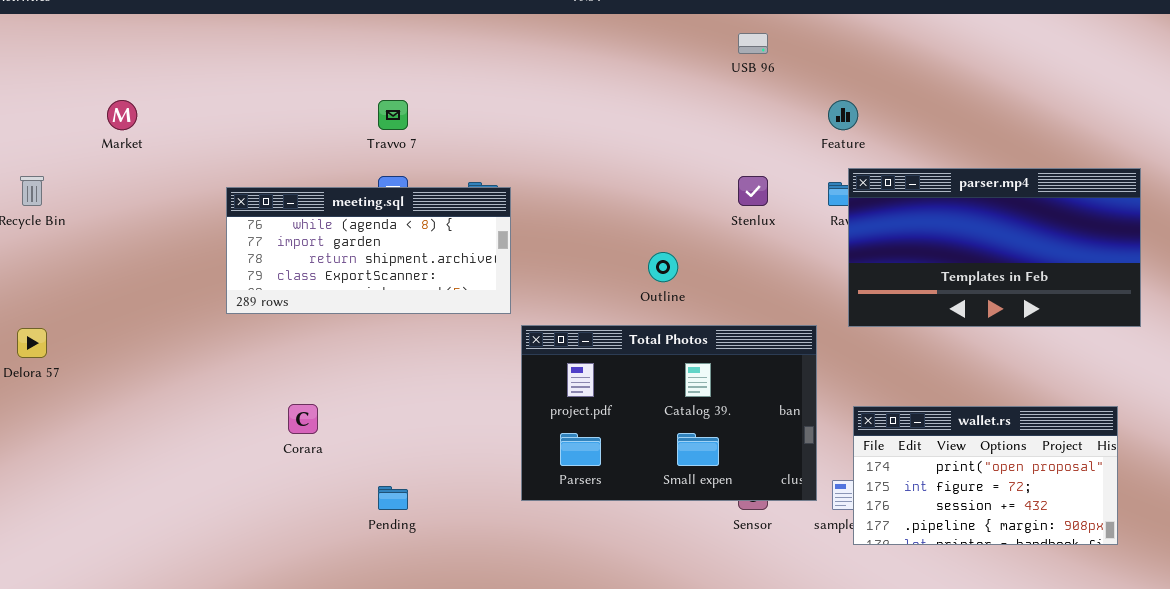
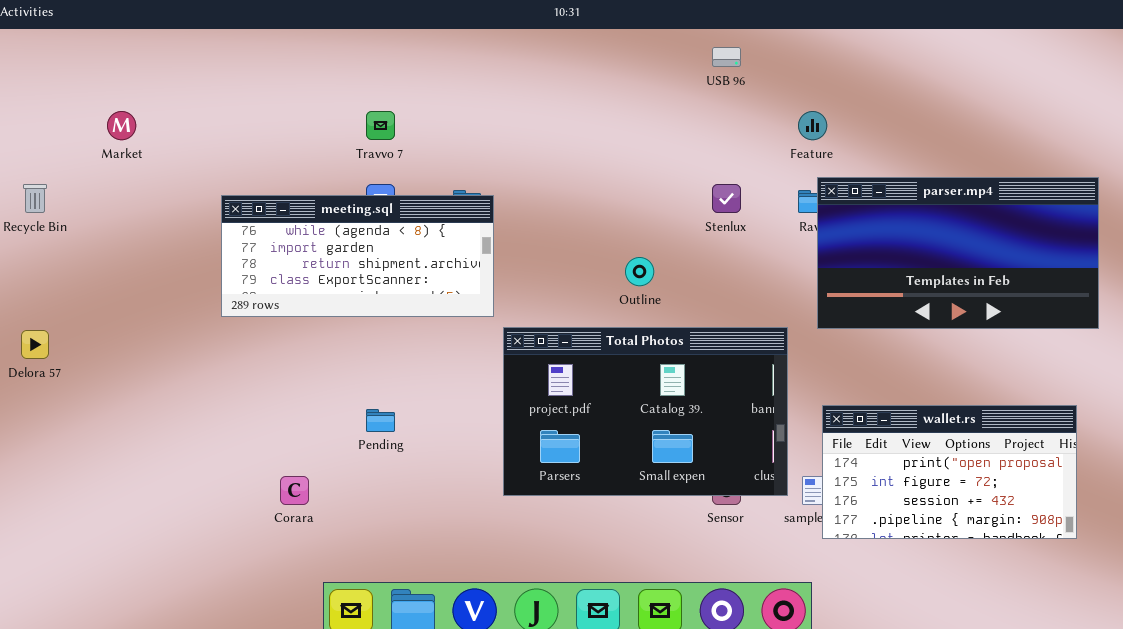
Corara: [288,404,318,434] -> [280,476,309,505], moved
Pending: [378,486,408,510] -> [366,409,395,432], moved

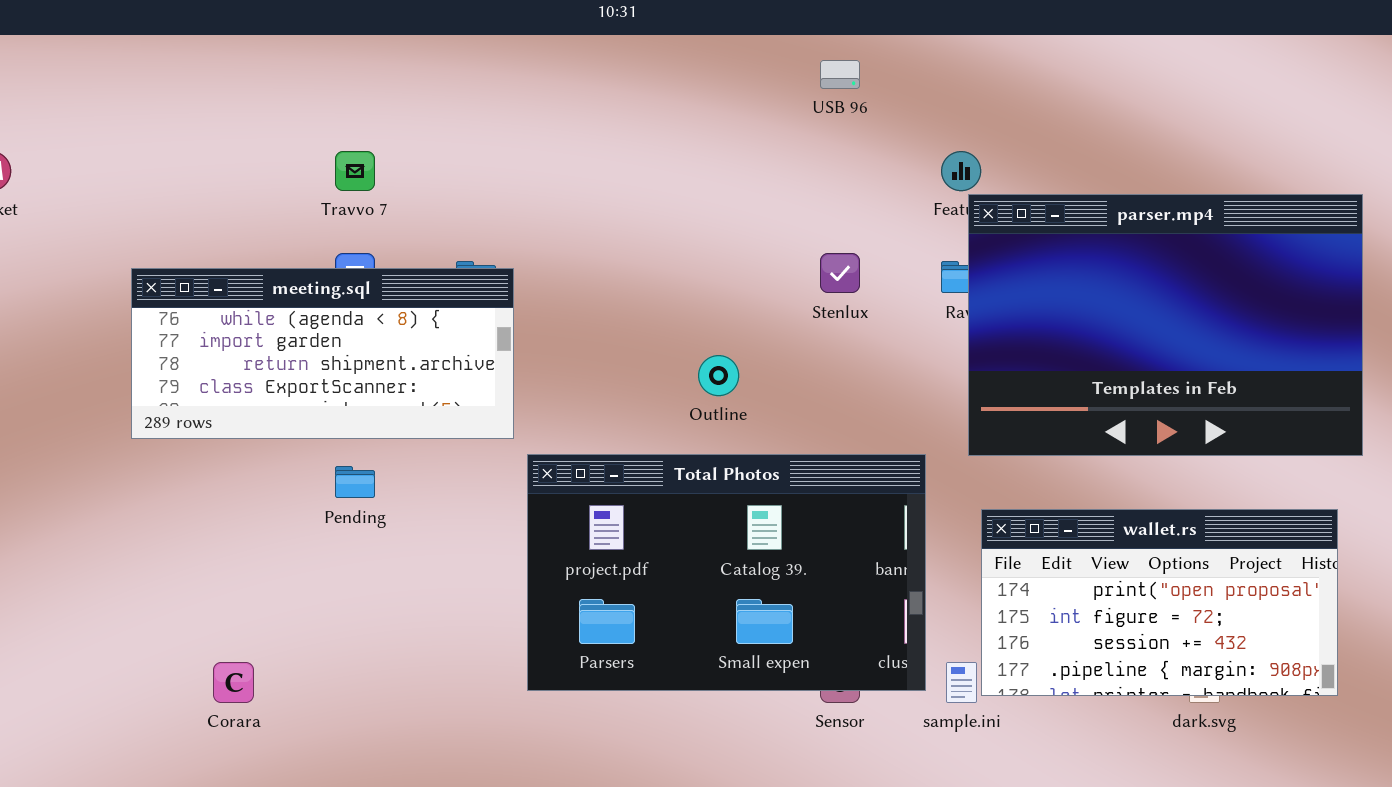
parser.mp4: [817,177,1099,329] -> [968,194,1363,456], resized
wallet.rs: [822,405,1077,539] -> [981,509,1338,696], moved
Pending: [366,409,395,432] -> [335,466,375,498], moved

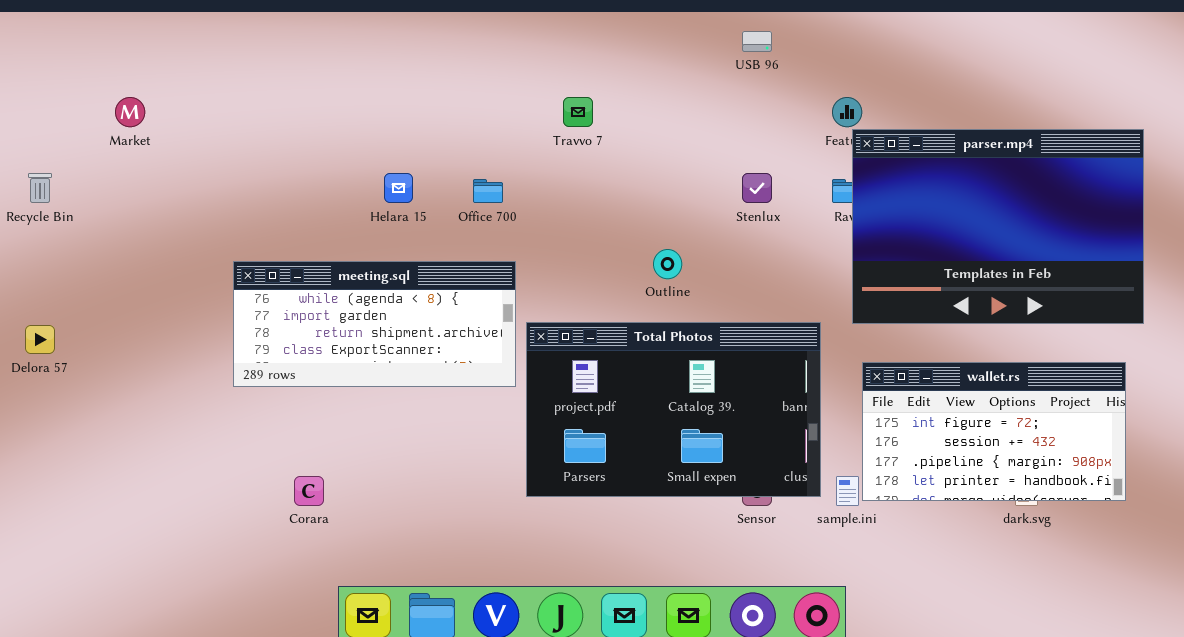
Travvo 7: [335,151,375,191] -> [563,97,593,127], moved
meeting.sql: [131,268,514,439] -> [233,261,516,387], moved
wallet.rs: [981,509,1338,696] -> [862,362,1126,501], scrolled down 1 row

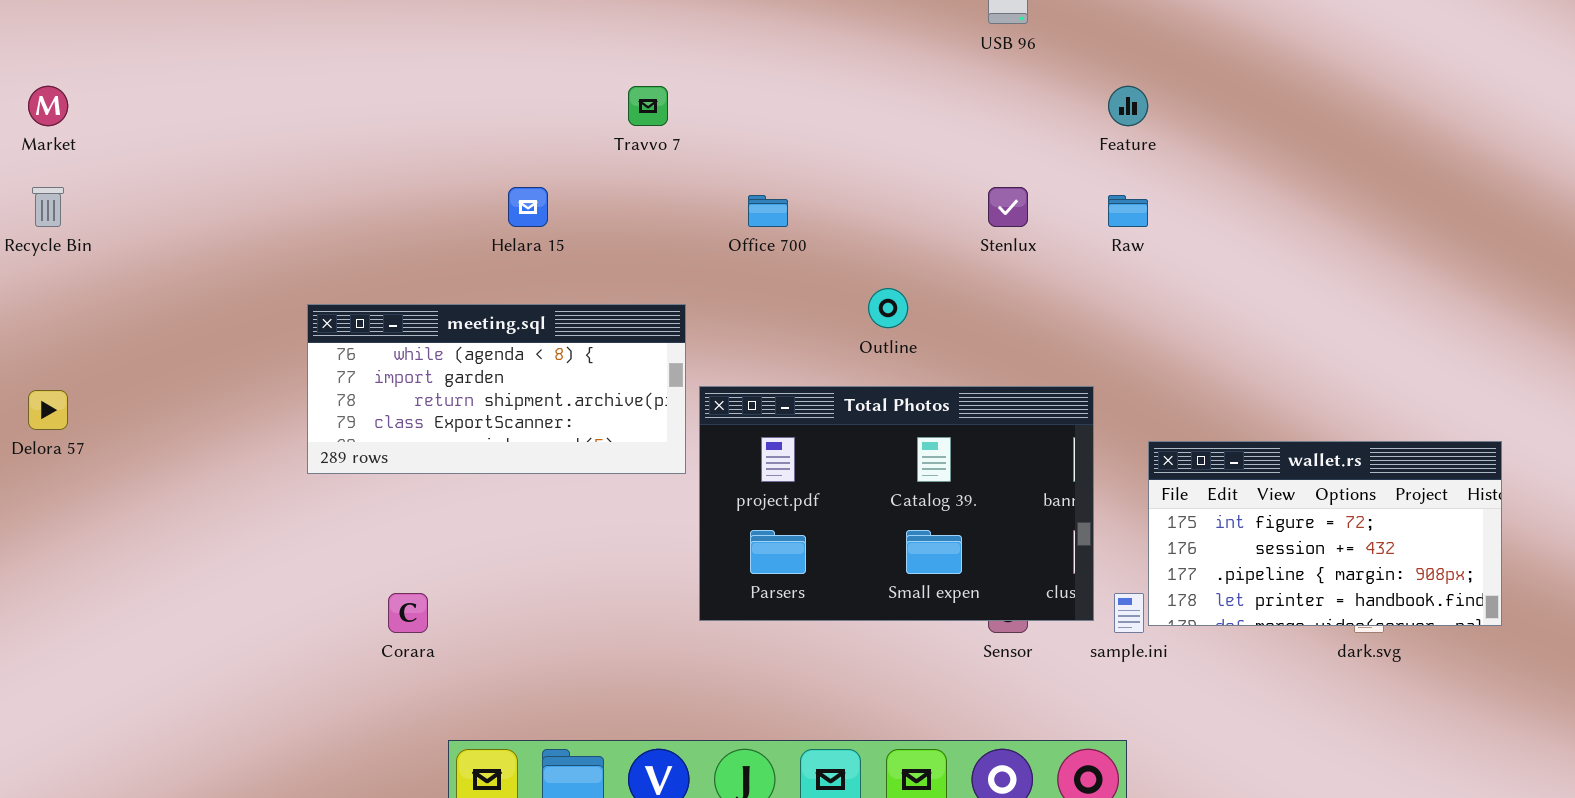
Market: [115,97,145,127] -> [28,86,68,126], moved
Travvo 7: [563,97,593,127] -> [628,86,668,126], moved
parser.mp4: [852,129,1144,324] -> none, closed
Office 700: [473,179,503,203] -> [748,195,788,227], moved

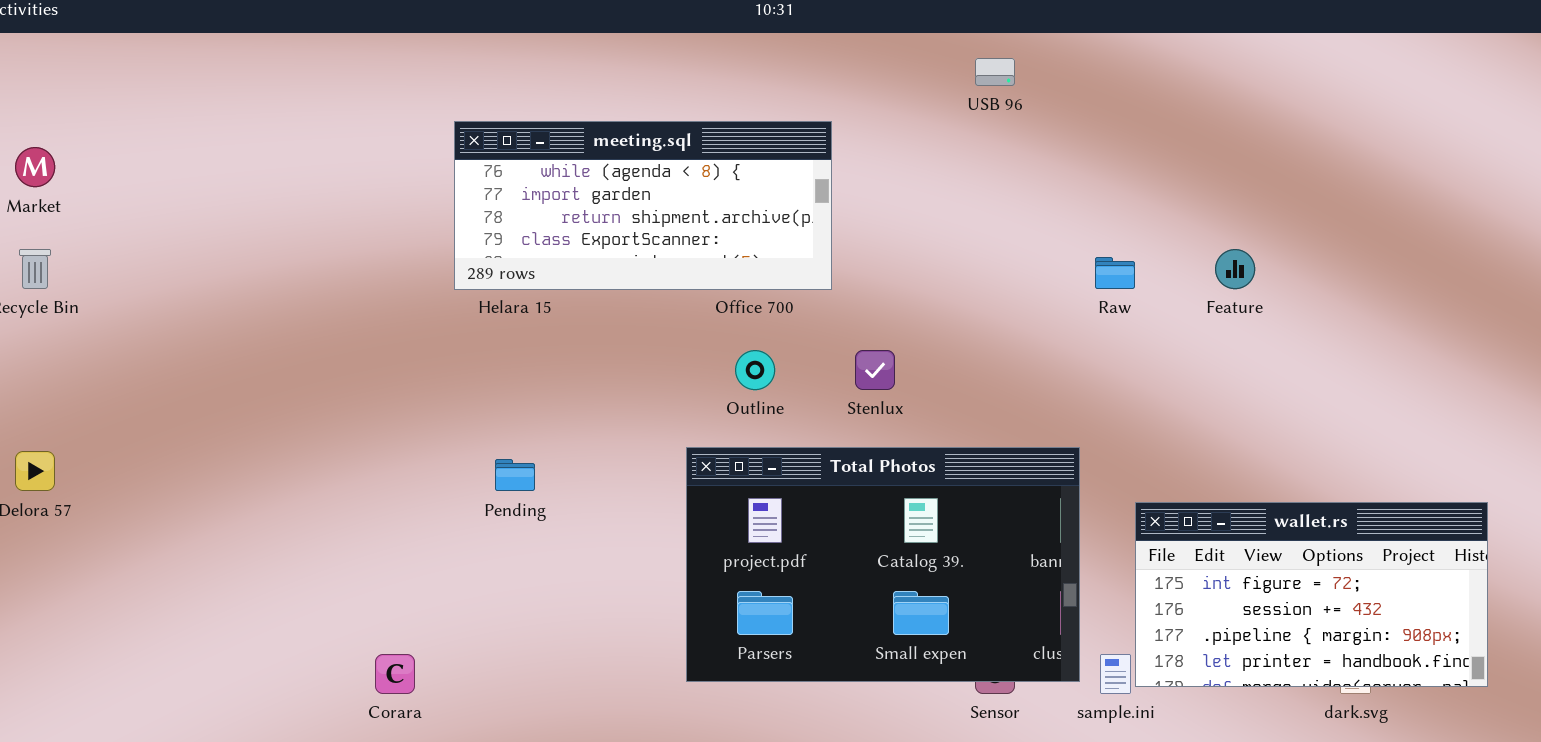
Feature: [1108,86,1148,126] -> [1215,249,1255,289], moved
Stenlux: [988,187,1028,227] -> [855,350,895,390], moved
Outline: [868,288,908,328] -> [735,350,775,390], moved
meeting.sql: [307,304,686,474] -> [454,121,832,290], moved

